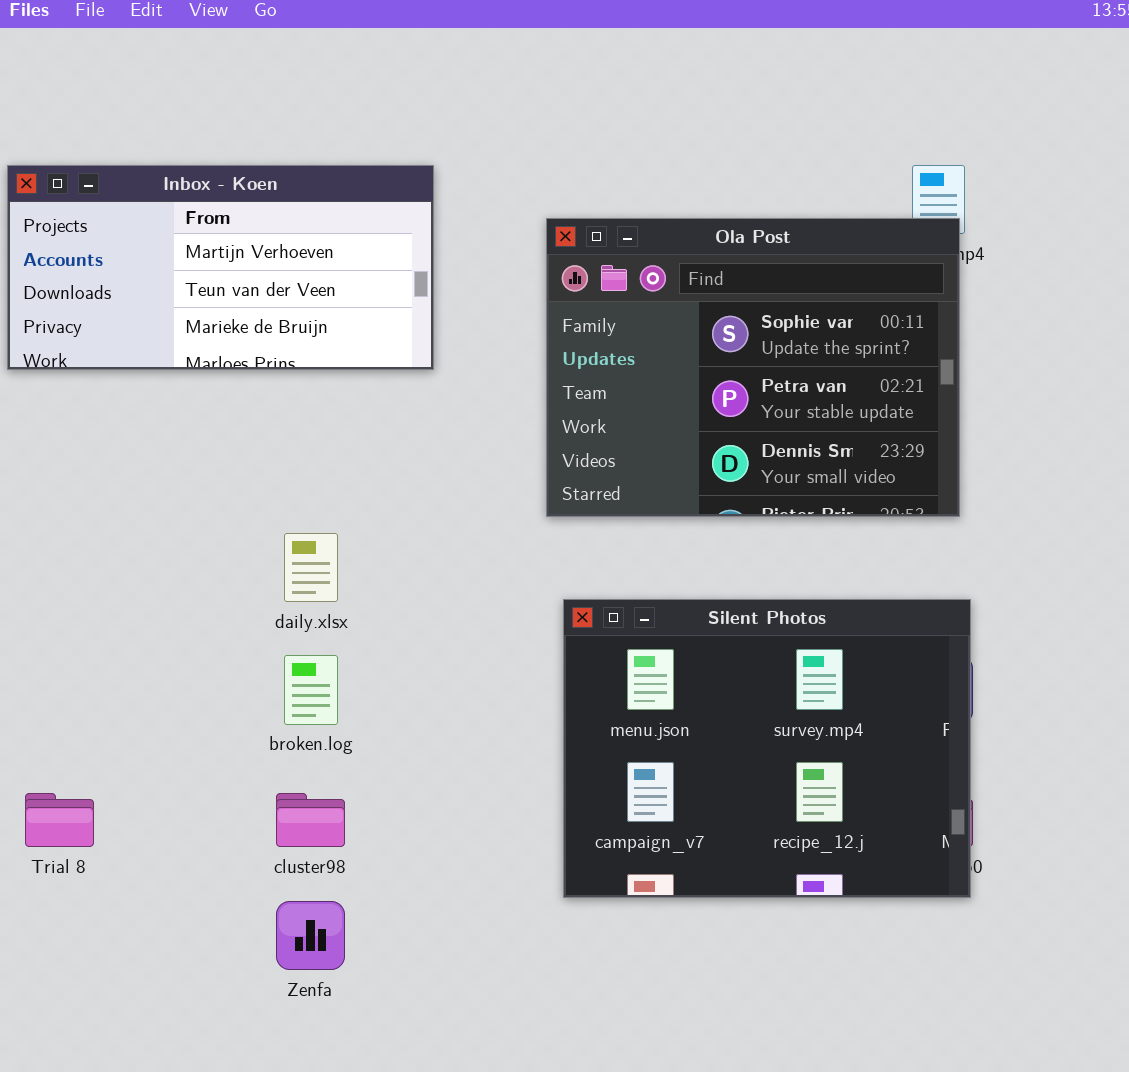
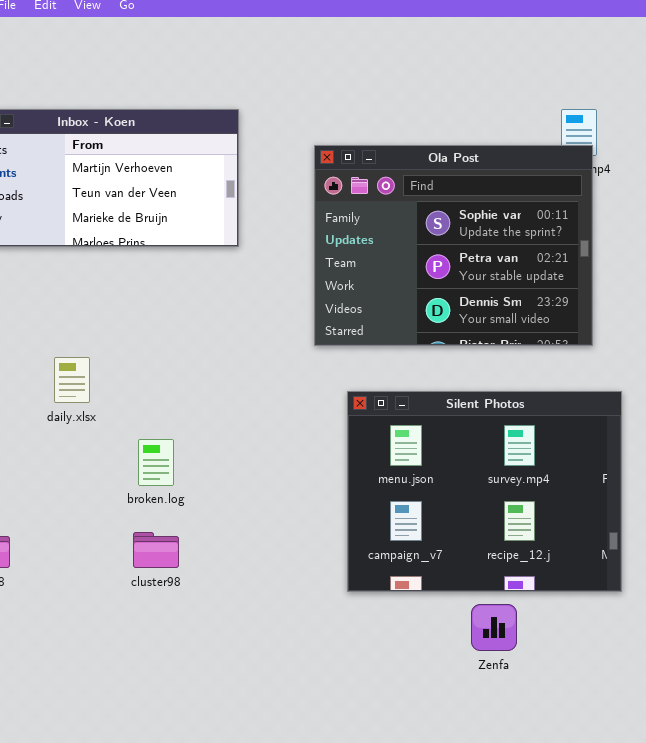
daily.xlsx: [284,533,338,602] -> [54,357,90,403], moved
Silent Photos: [563,599,971,898] -> [347,391,622,592], moved
Zenfa: [276,901,345,970] -> [471,604,517,651], moved

